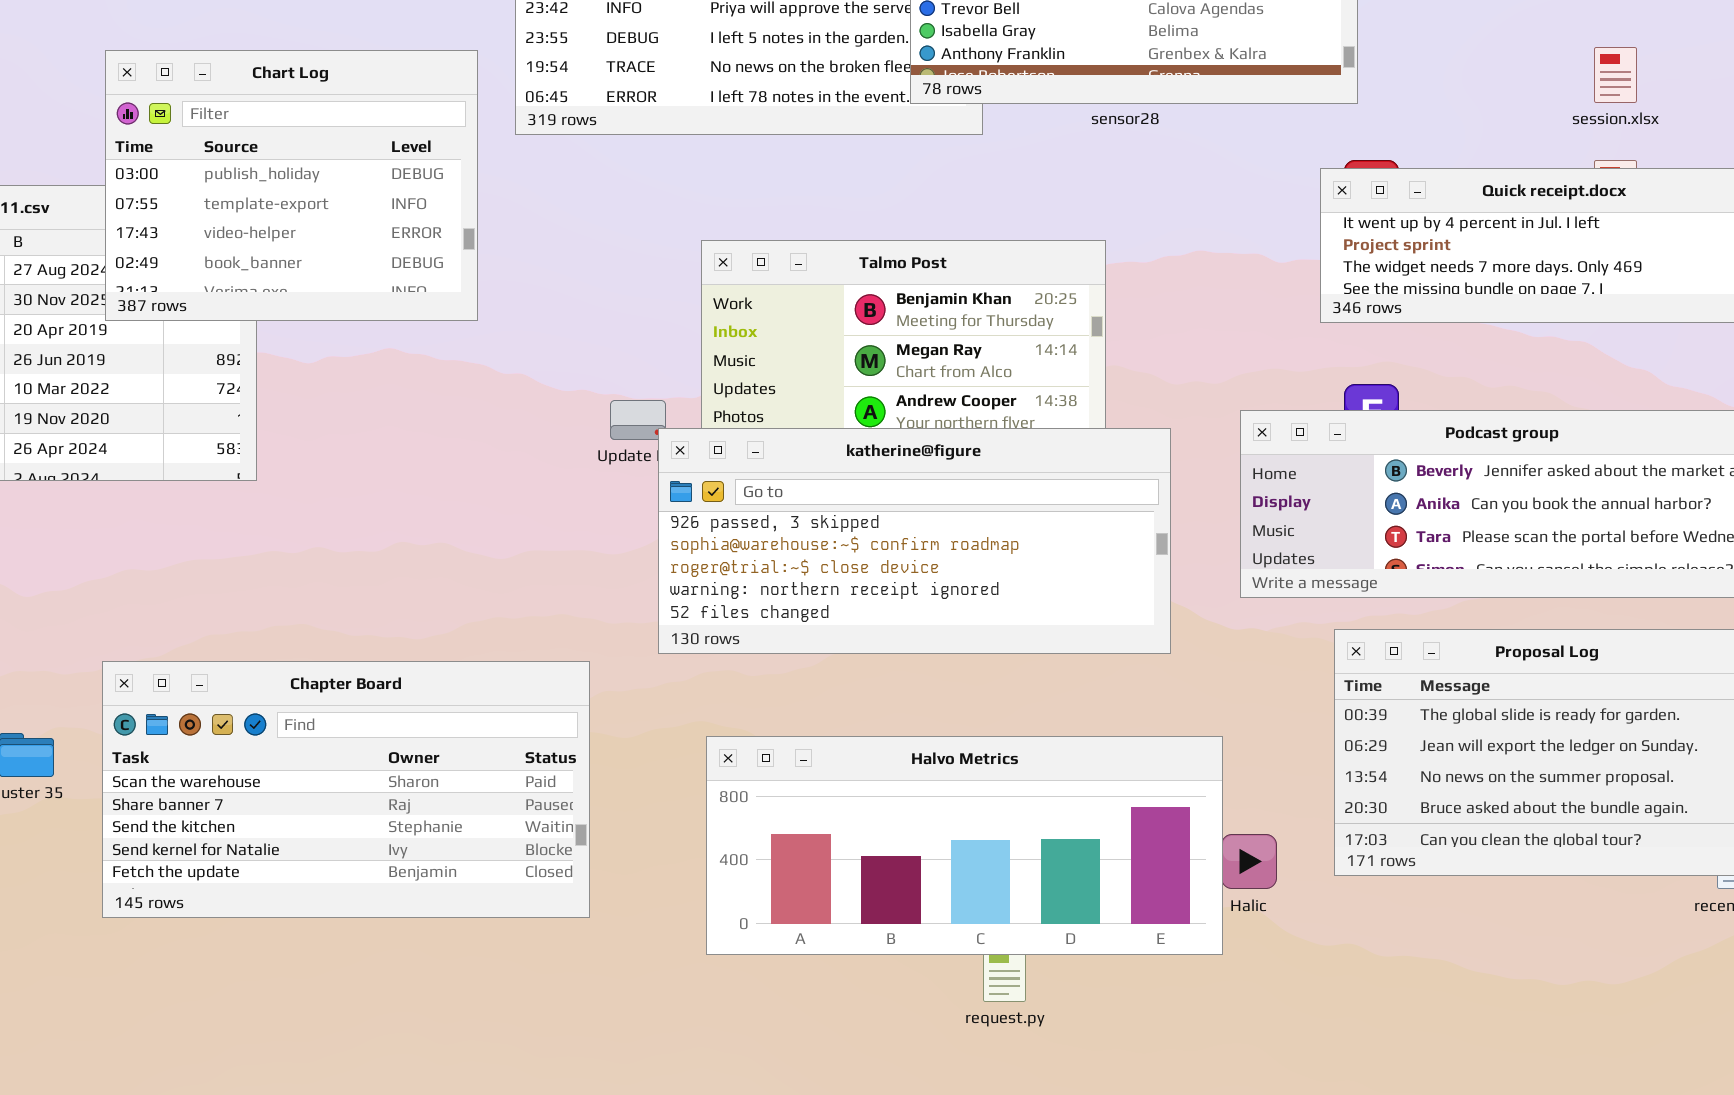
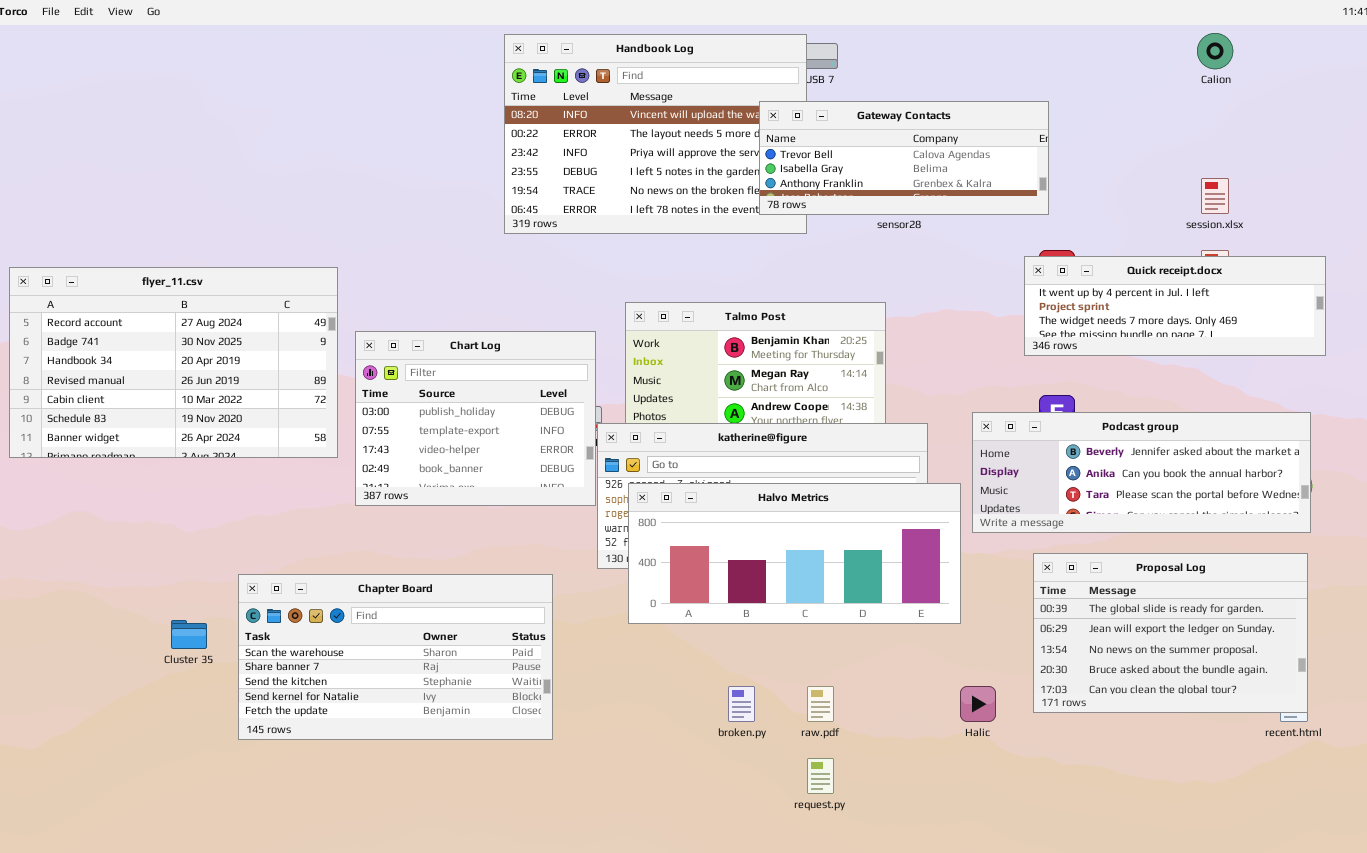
Chart Log: [105,50,478,321] -> [355,331,596,506], moved
Halvo Metrics: [706,736,1223,955] -> [628,483,961,624], moved

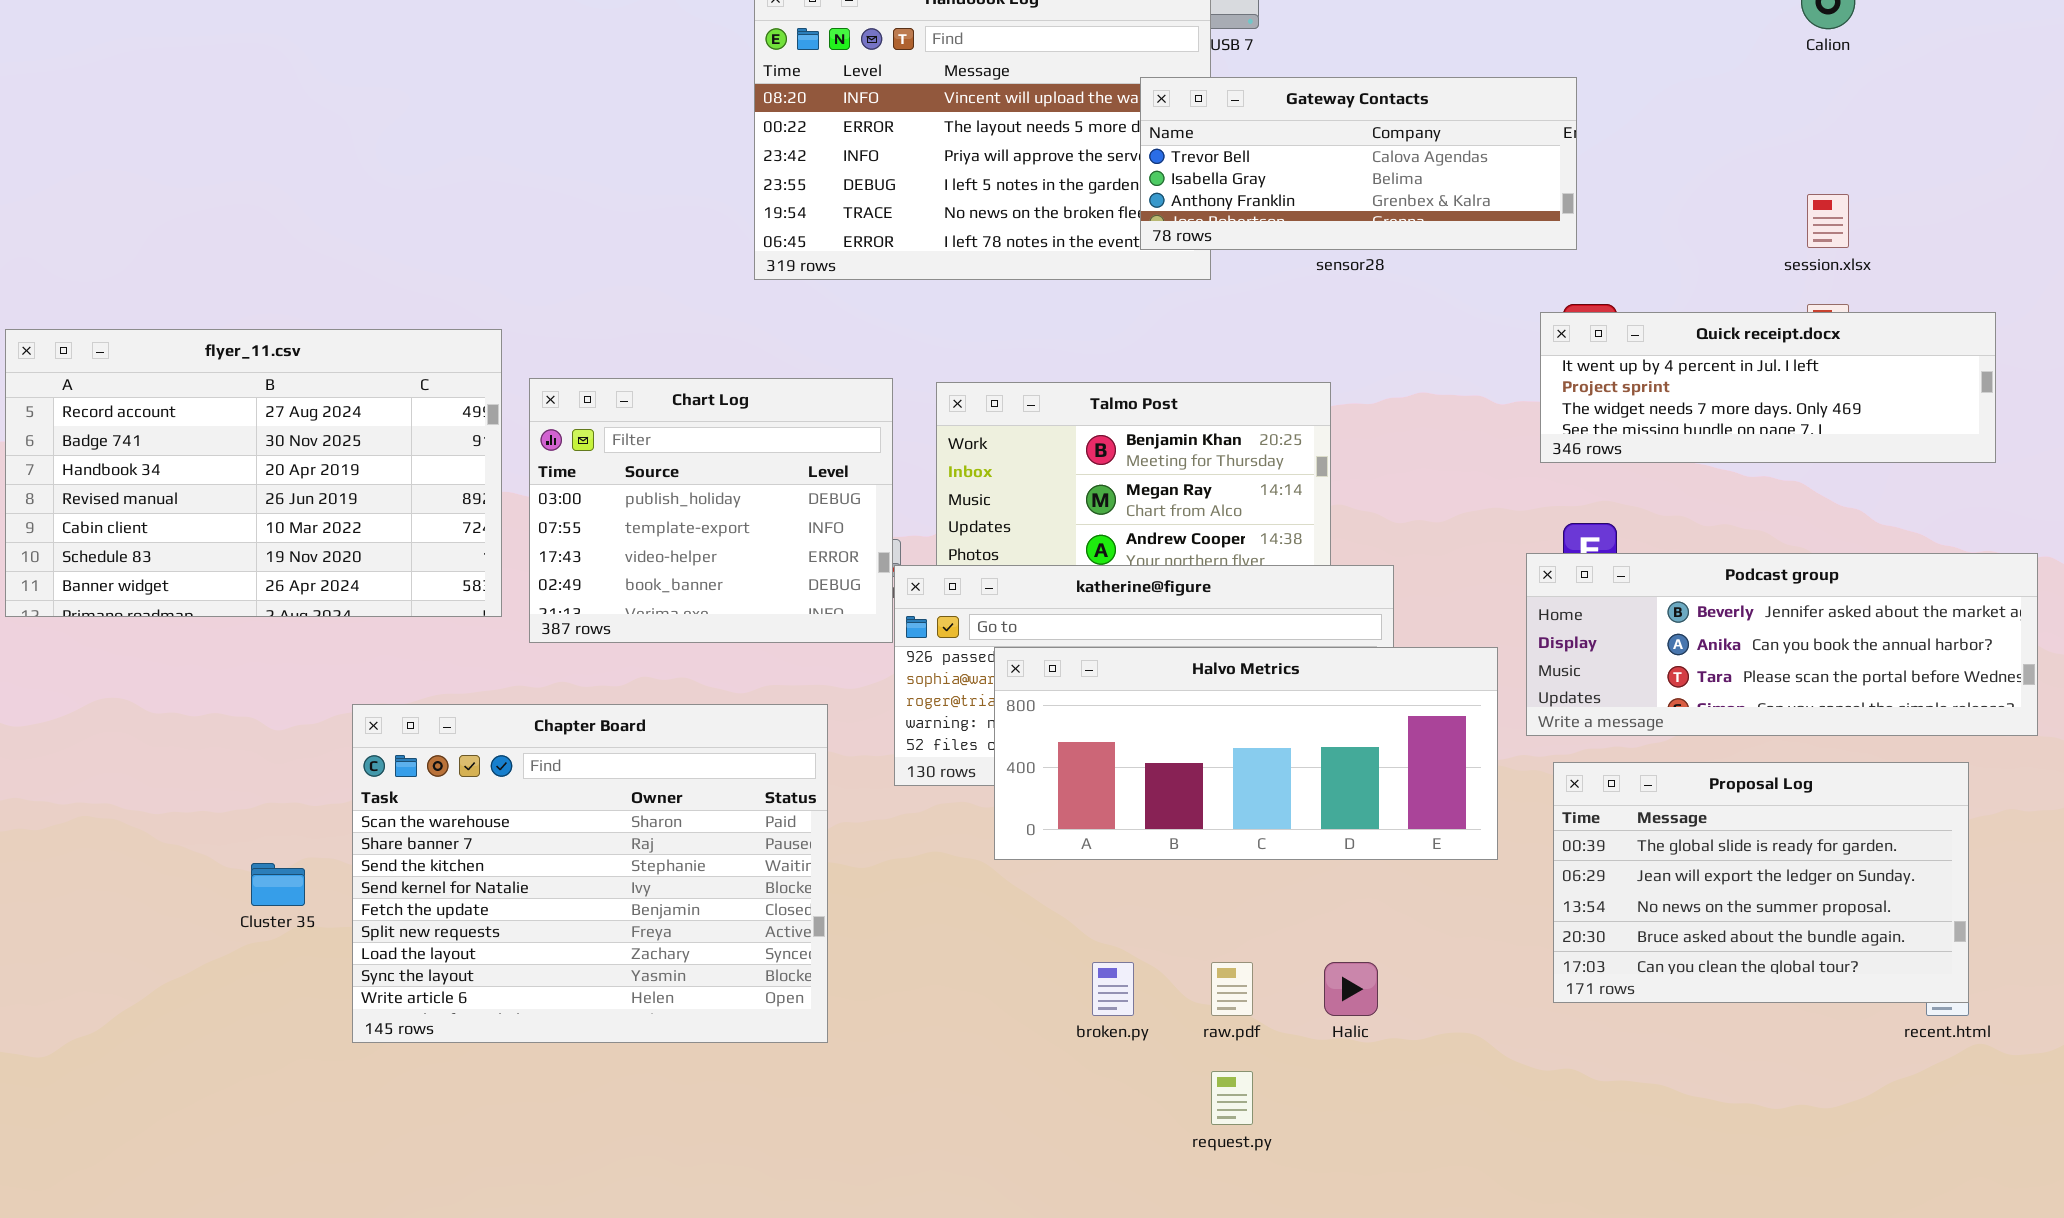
Chart Log: [355,331,596,506] -> [529,378,893,643], moved
Podcast group: [972,412,1311,533] -> [1526,553,2038,736], moved
Halvo Metrics: [628,483,961,624] -> [994,647,1498,860], moved
Chapter Board: [238,574,553,740] -> [352,704,828,1043], resized
Halic: [960,686,996,722] -> [1324,962,1378,1016], moved

